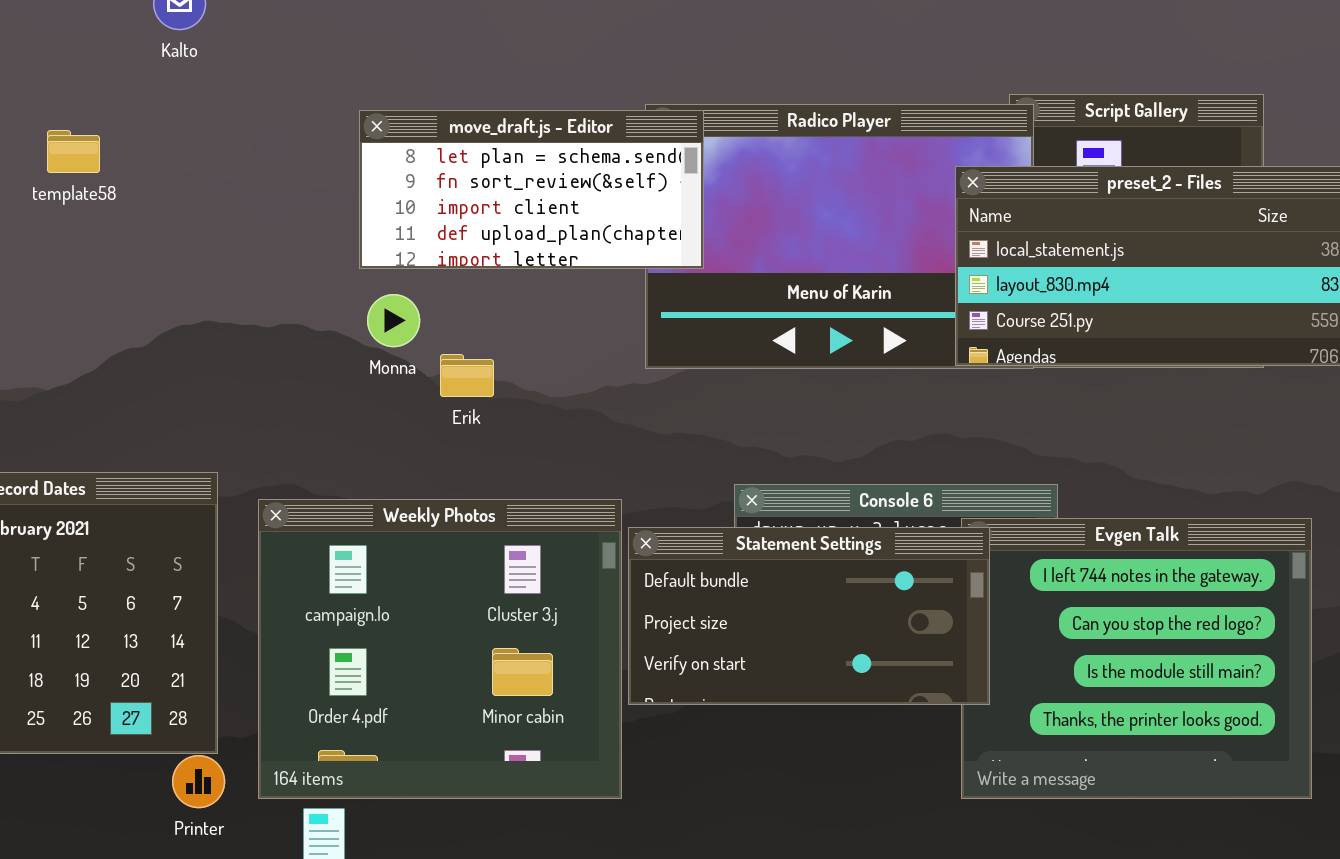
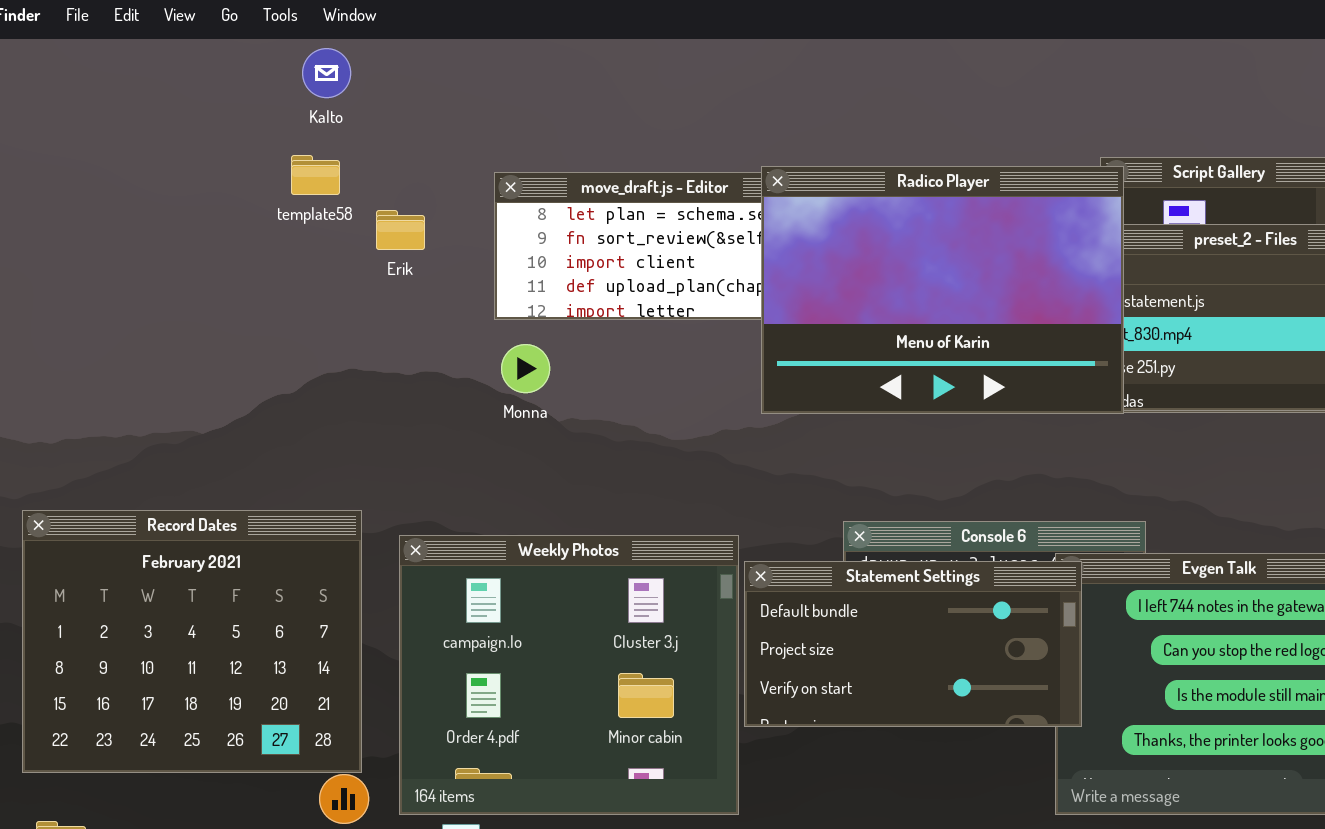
Radico Player: [645,104,1034,369] -> [761,166,1124,414], raised
template58: [47,130,100,173] -> [291,155,340,195], moved
Erik: [440,354,494,397] -> [376,210,425,250], moved

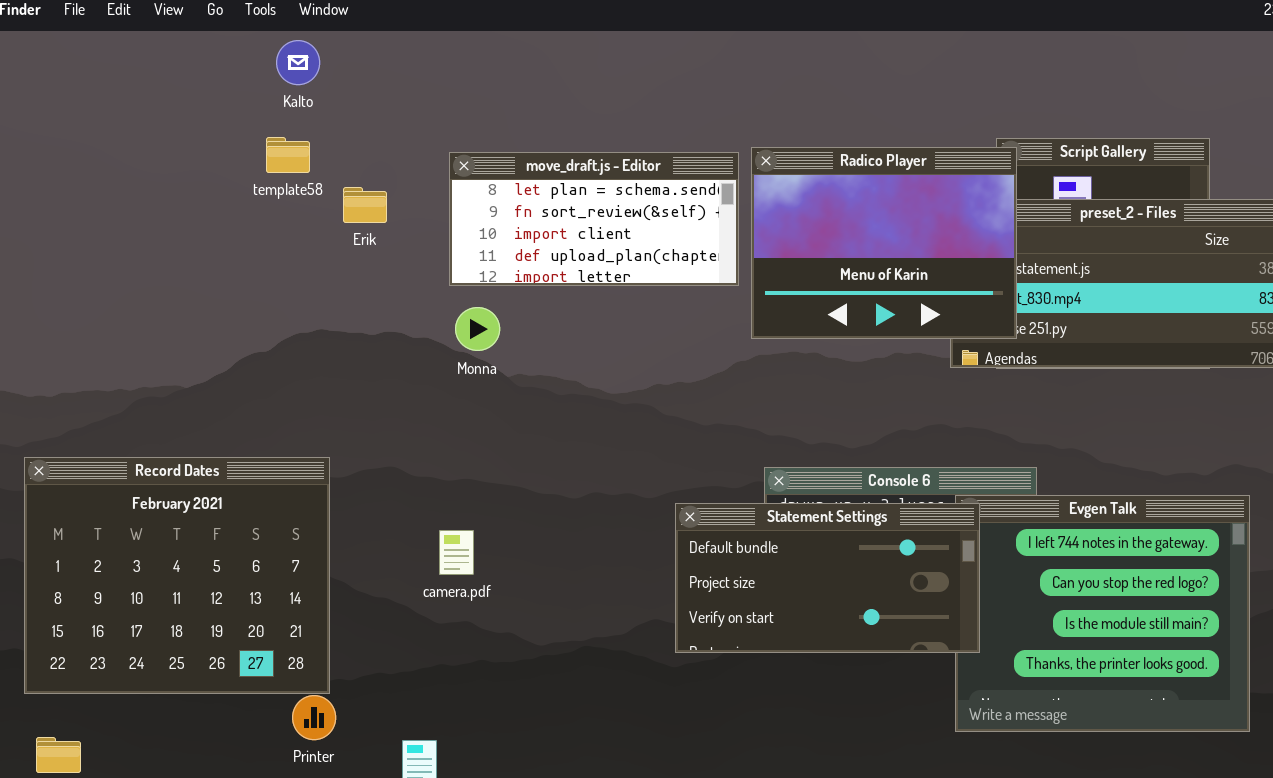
Radico Player: [761,166,1124,414] -> [751,147,1017,339], resized
Weekly Photos: [399,535,739,815] -> none, closed

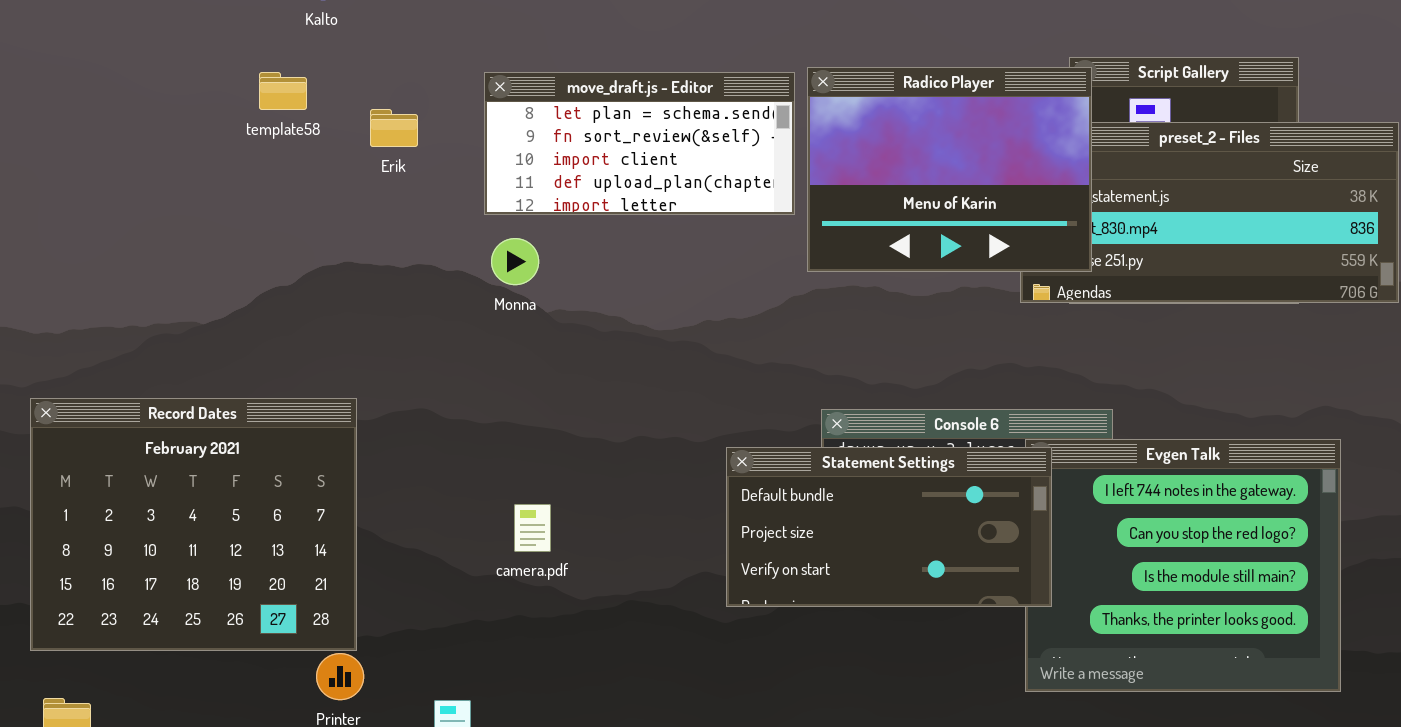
template58: [266,137,310,173] -> [259,72,307,110], moved
camera.pdf: [439,530,474,575] -> [514,504,551,552], moved

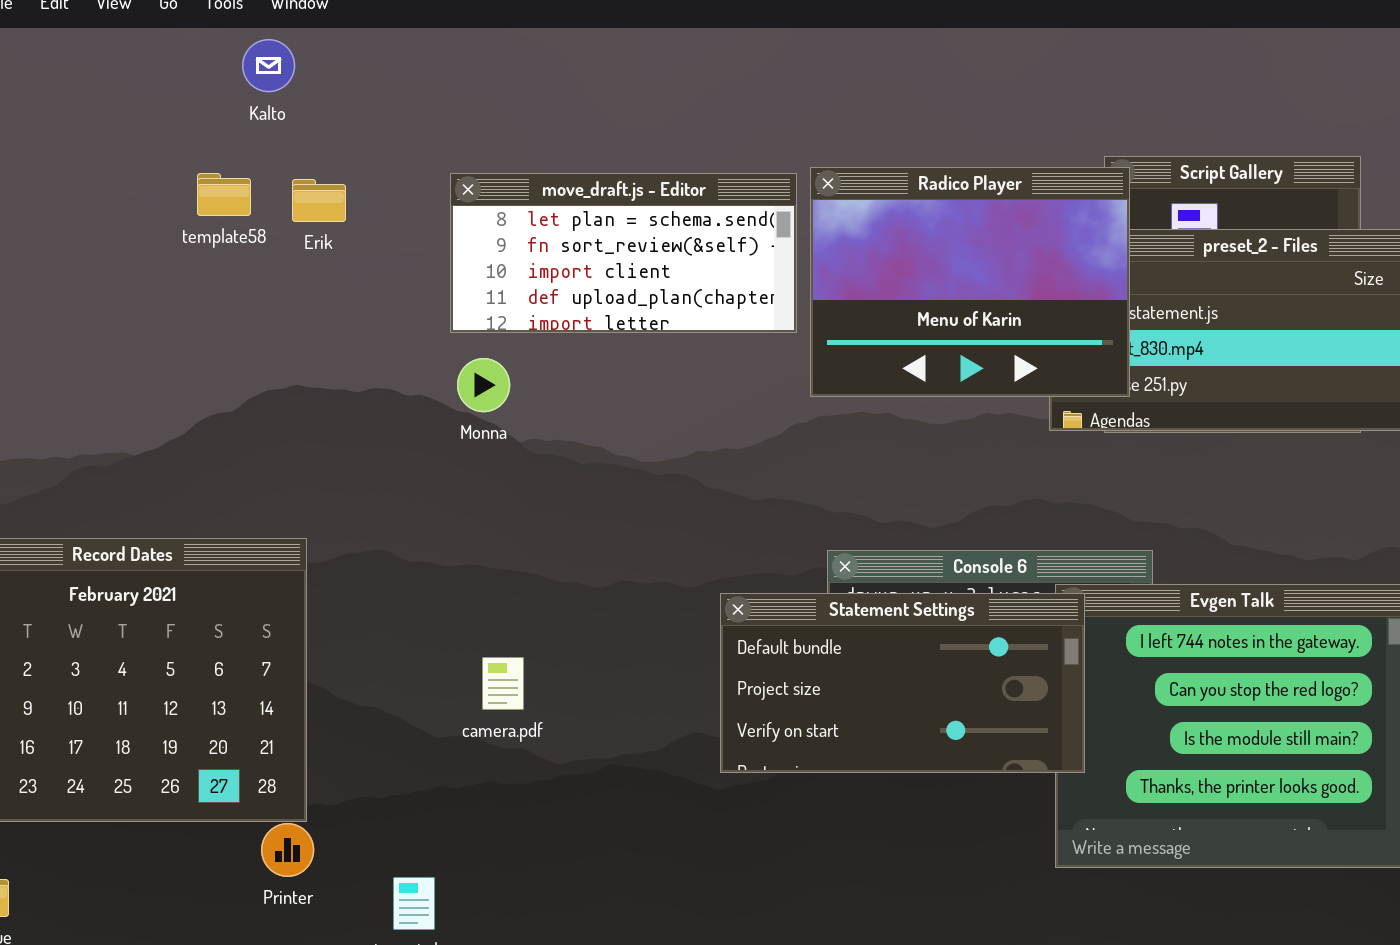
Erik: [370,109,418,147] -> [292,179,346,222], moved

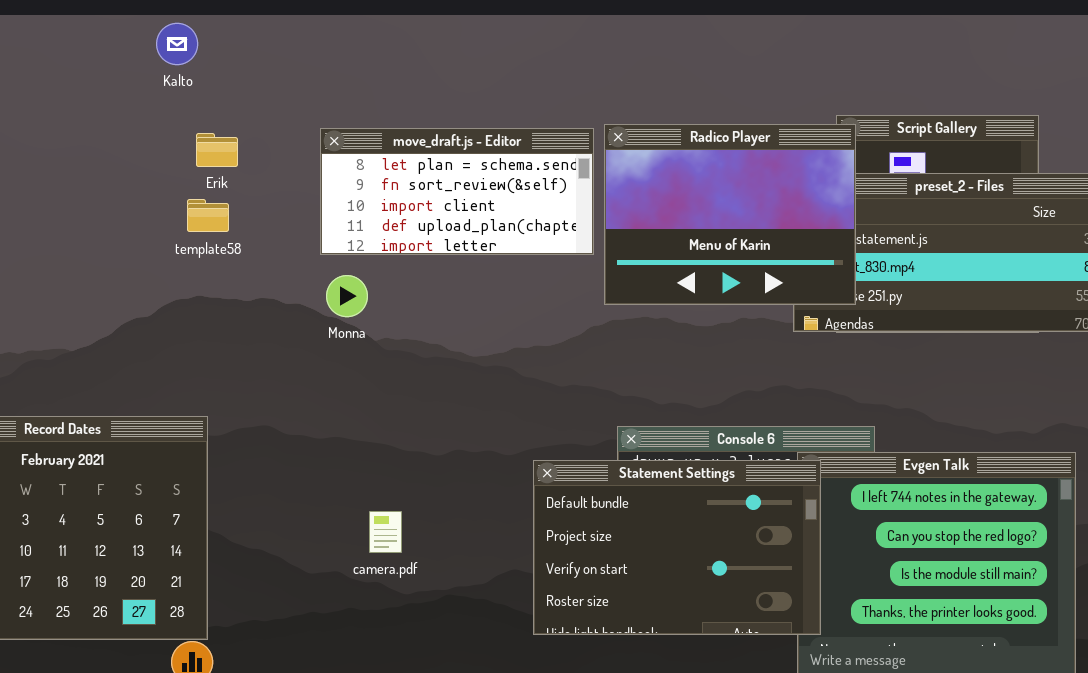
template58: [197,173,251,216] -> [187,199,229,232], moved
Statement Settings: [720,593,1085,773] -> [533,460,821,635], resized
camera.pdf: [482,657,524,710] -> [369,511,402,553], moved

